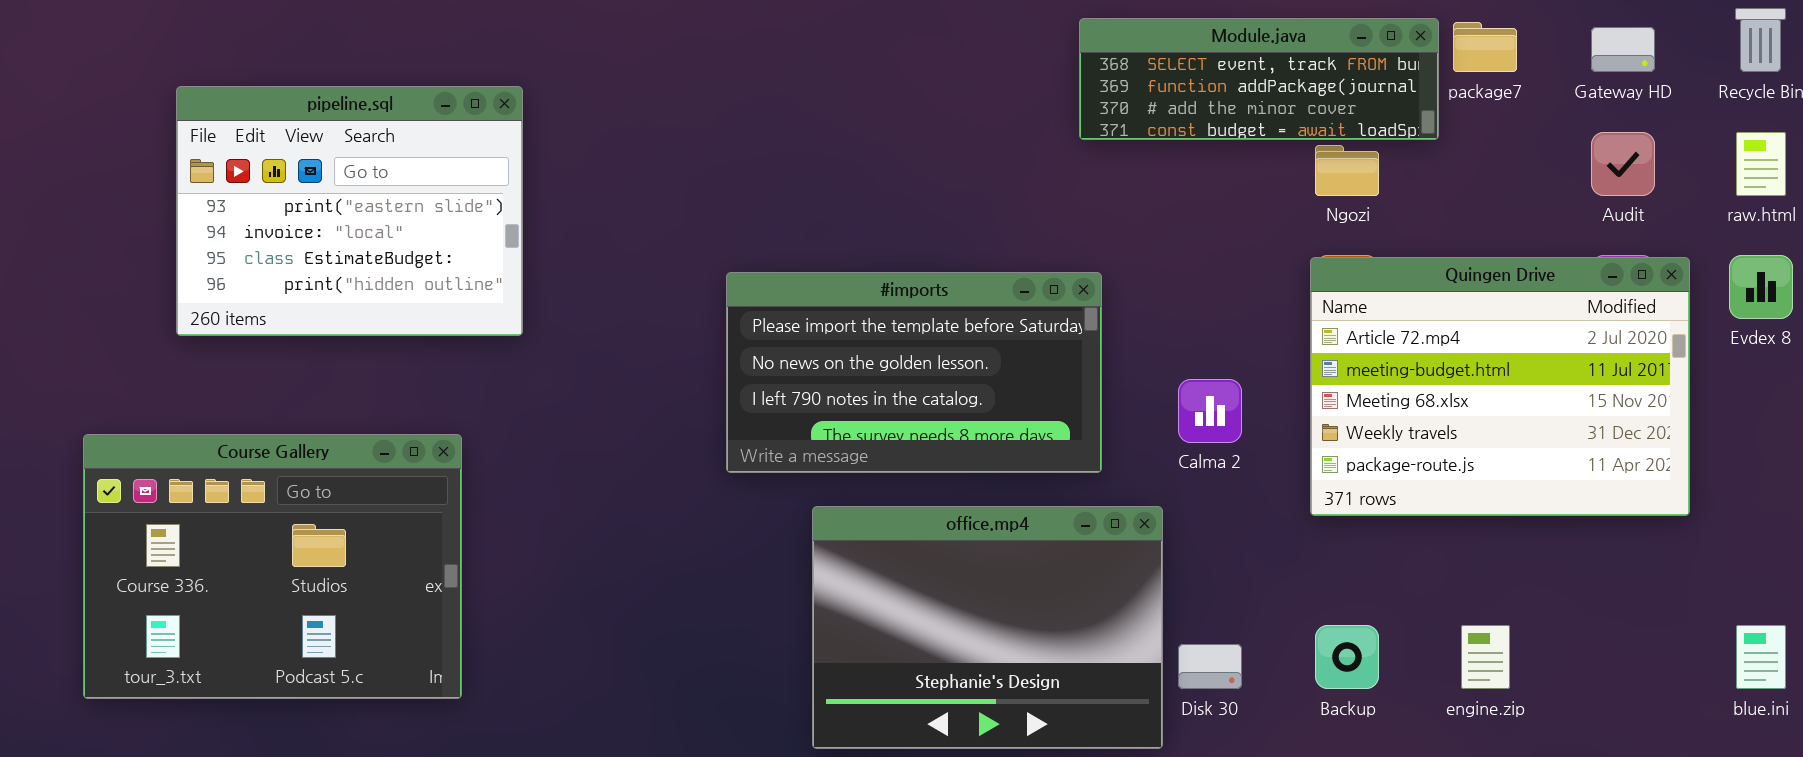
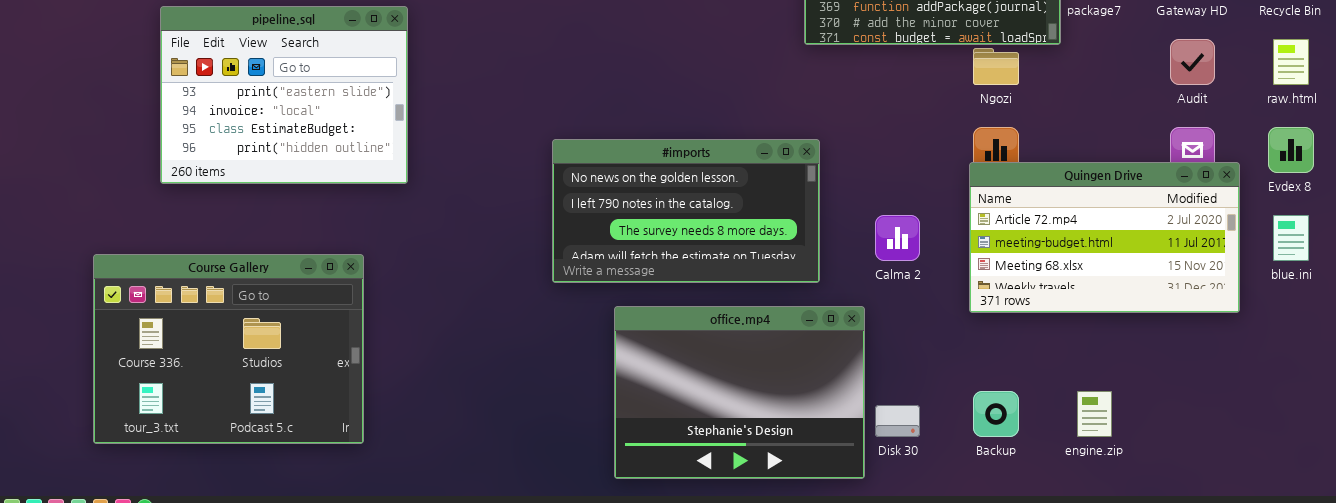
Quingen Drive: [1310,257,1690,516] -> [969,162,1240,313], resized
#imports: [726,272,1102,473] -> [552,139,820,283], scrolled down 1 row
blue.ini: [1736,625,1786,689] -> [1273,215,1309,261], moved

